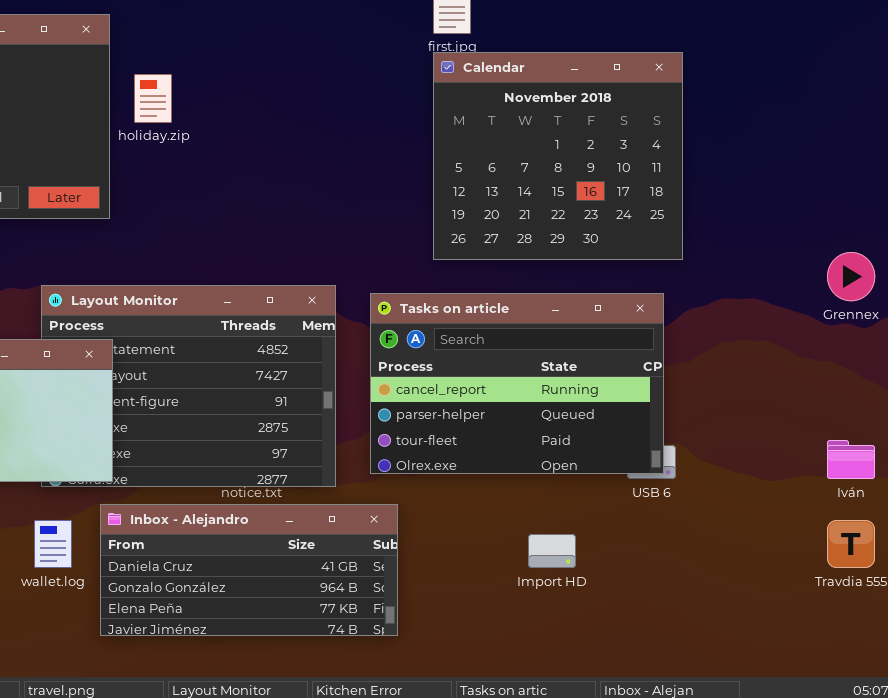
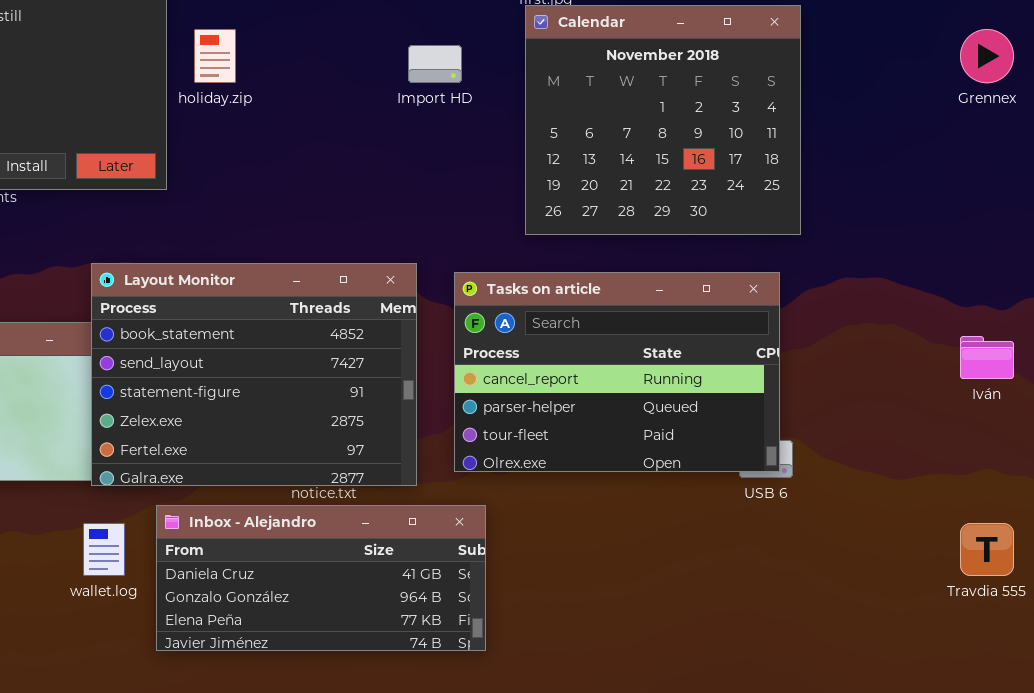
Grennex: [827,252,875,301] -> [960,29,1014,83], moved
Layout Monitor: [41,285,336,487] -> [91,263,417,486], raised
Iván: [827,440,875,479] -> [960,336,1014,379], moved
Import HD: [528,534,576,568] -> [408,45,462,83], moved

